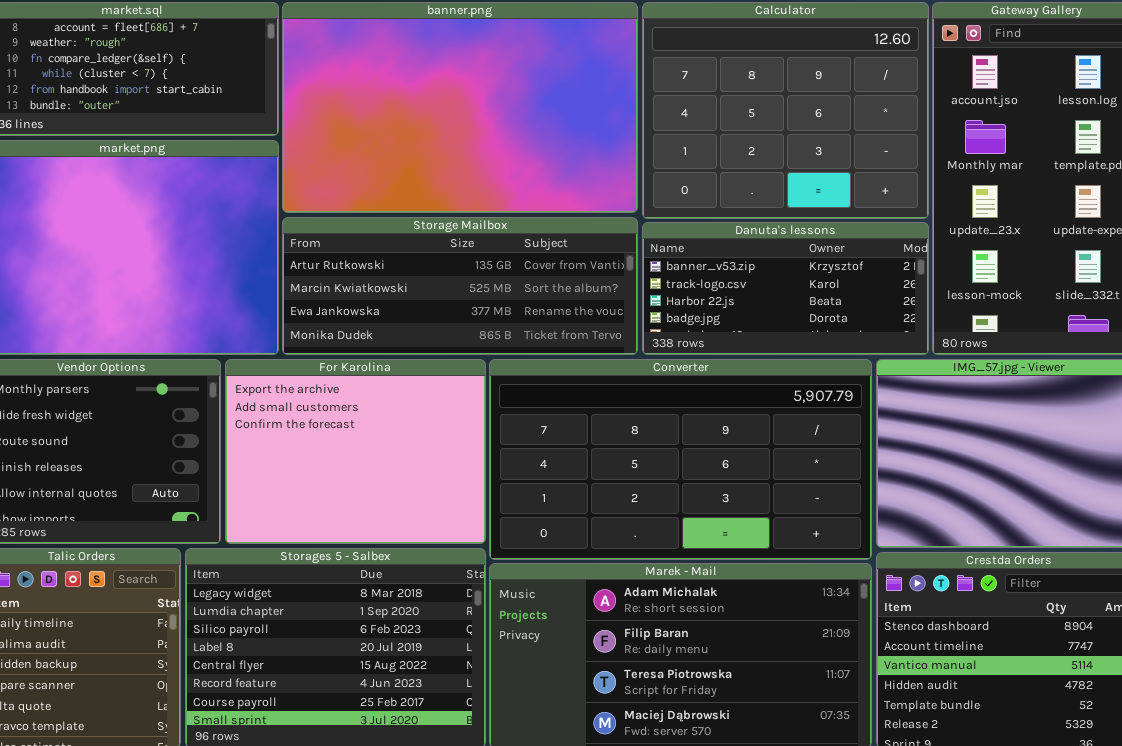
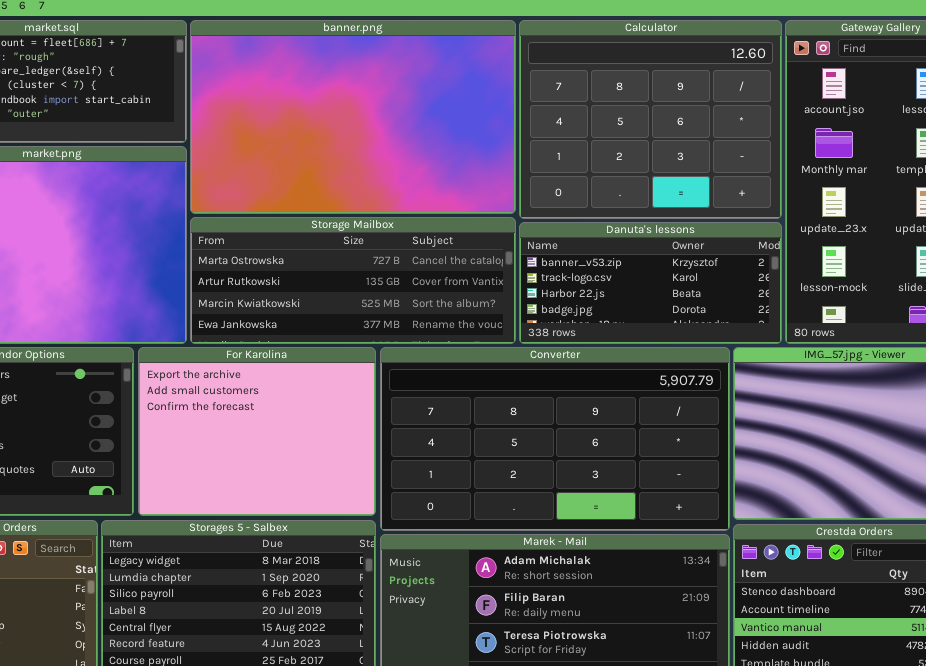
Storage Mailbox: [282,217,638,355] -> [190,217,516,344], scrolled up 1 row

